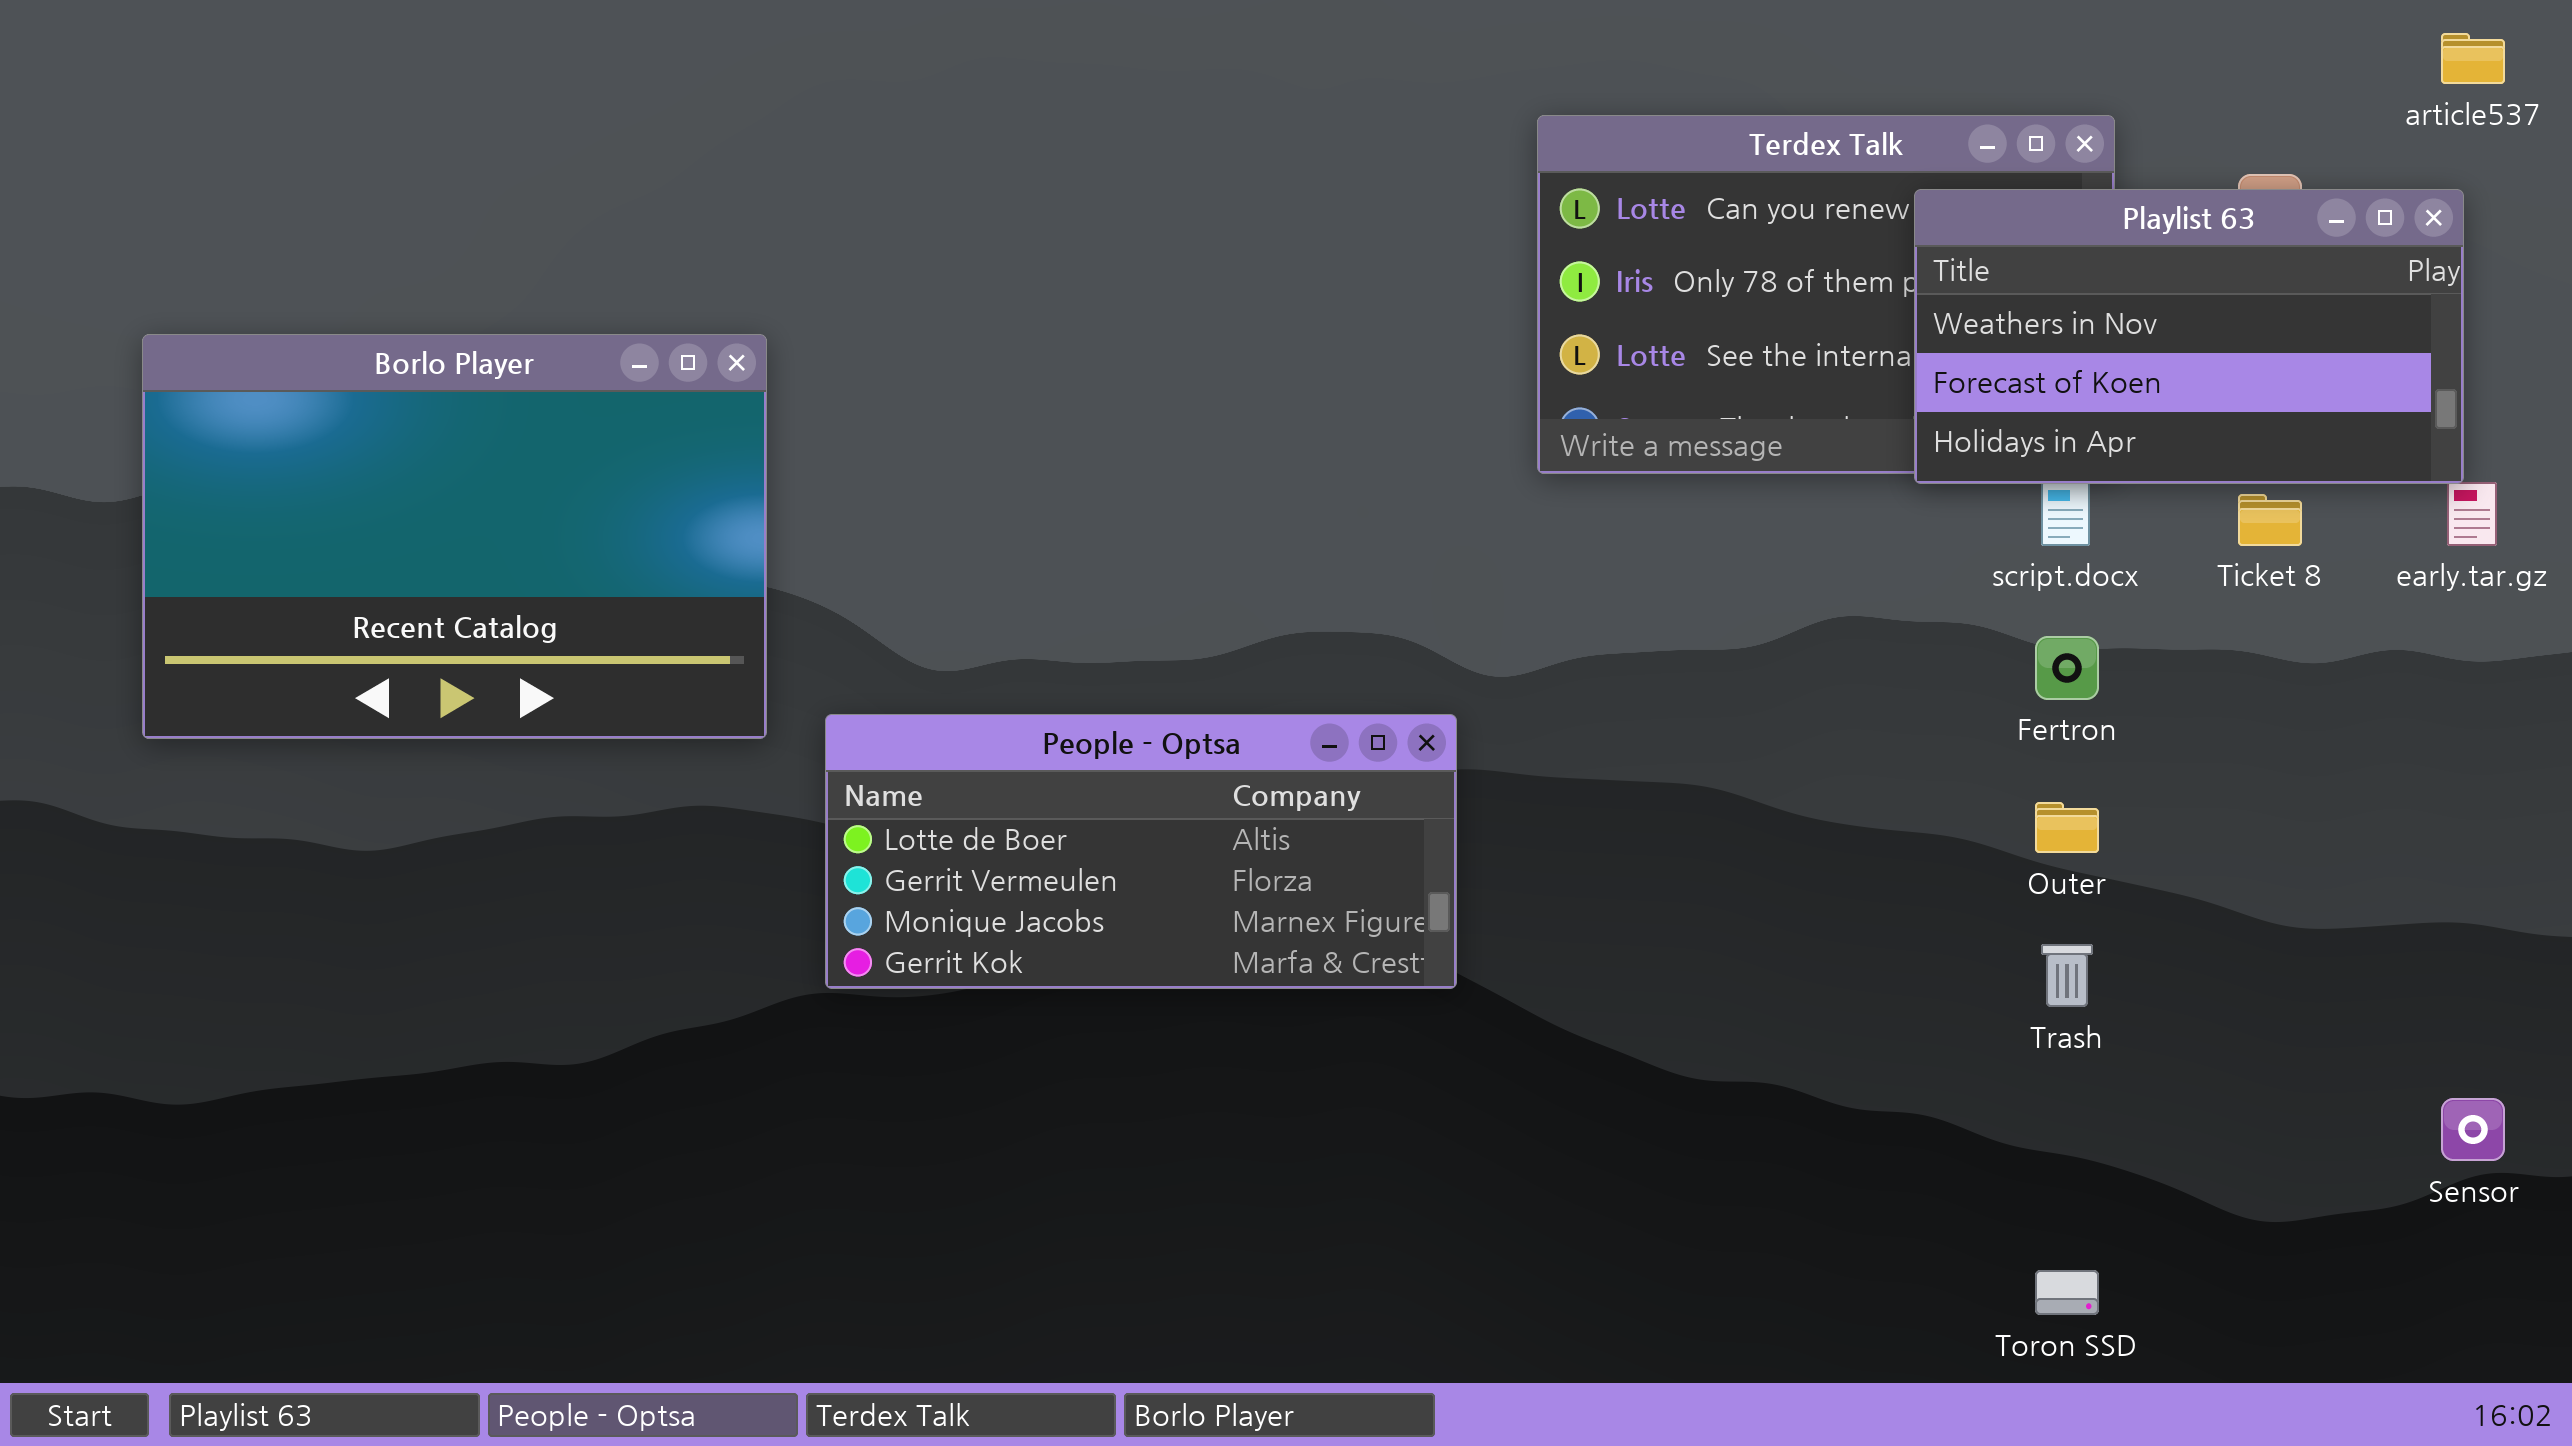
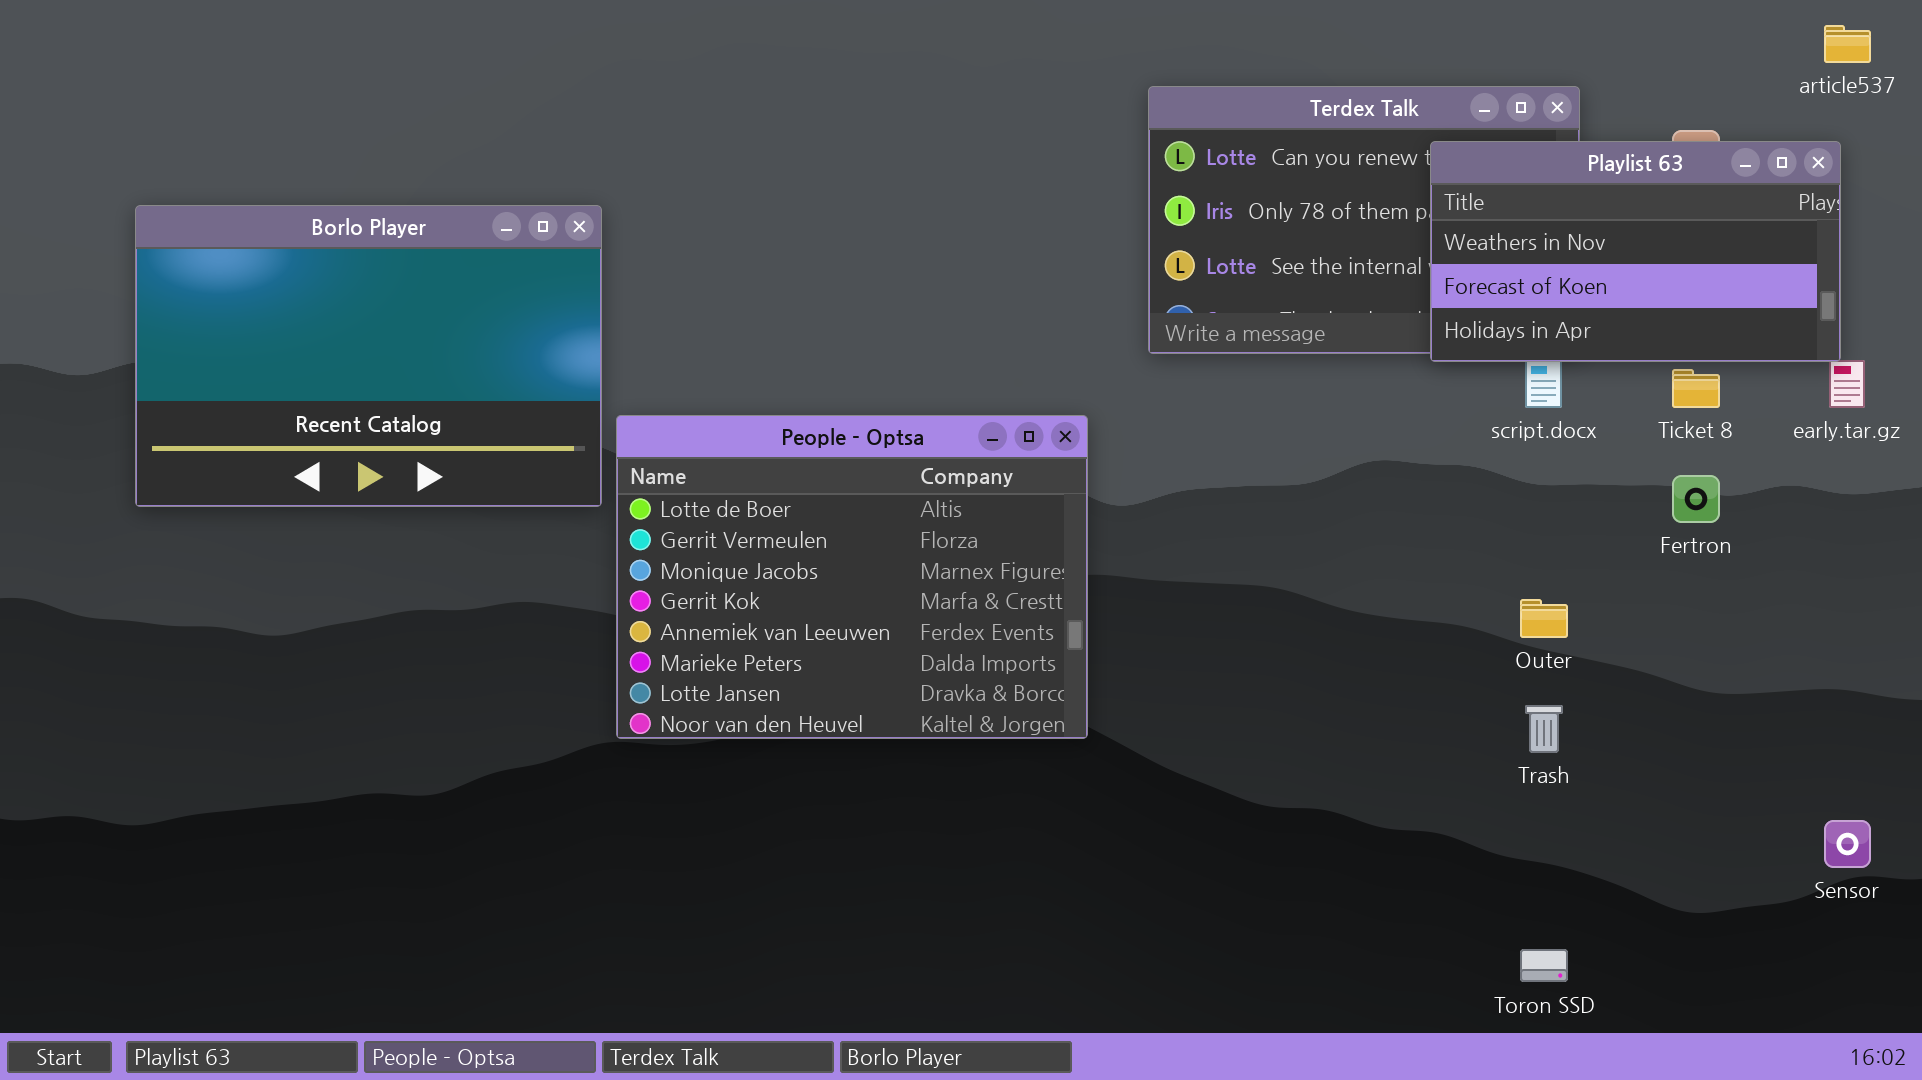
Borlo Player: [142,334,767,739] -> [135,205,602,507], moved
Fertron: [2035,636,2099,700] -> [1672,475,1720,523], moved
People - Optsa: [825,714,1457,989] -> [616,415,1088,739], resized

